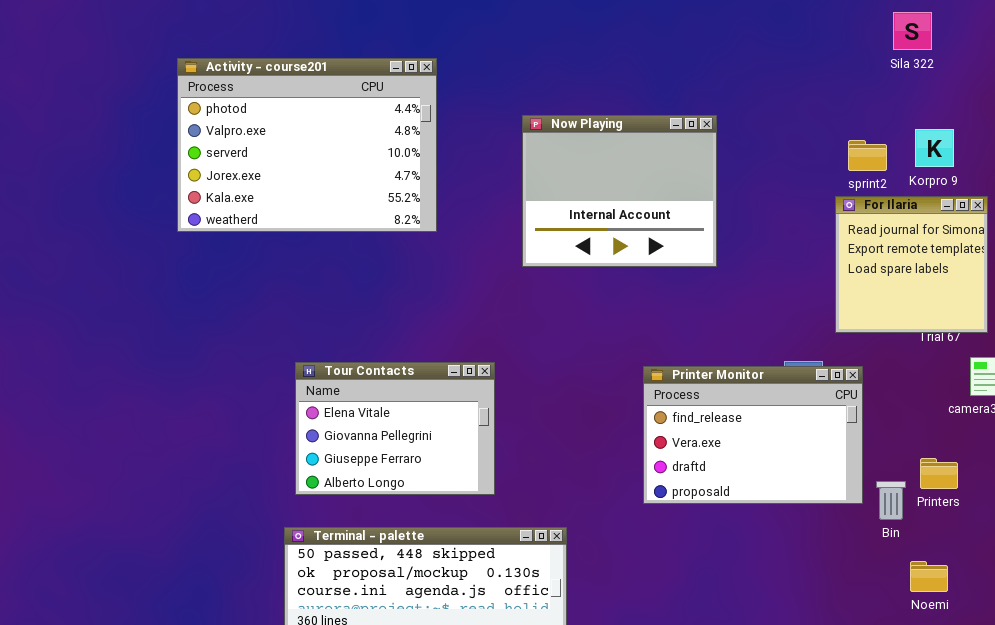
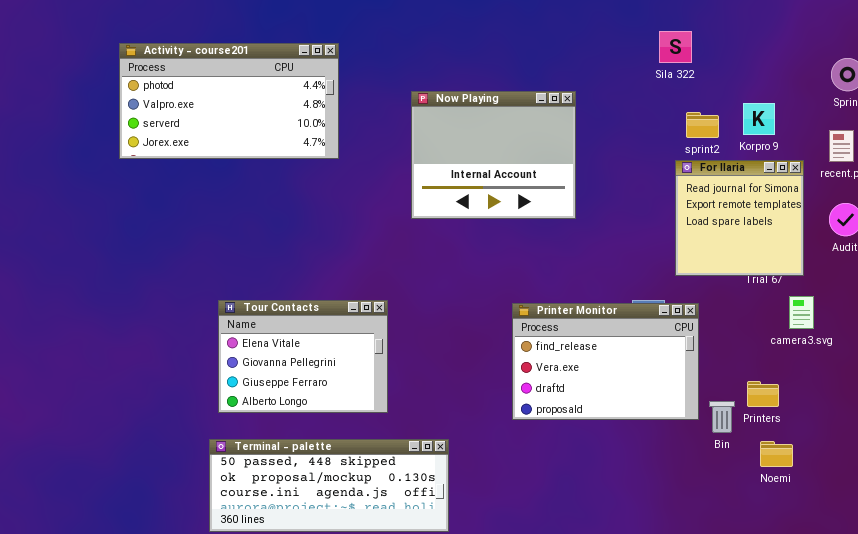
Sila 322: [893,12,932,50] -> [659,31,692,63], moved
Activity - course201: [177,58,437,232] -> [119,43,339,159], resized
Noemi: [910,561,948,592] -> [760,441,793,467], moved

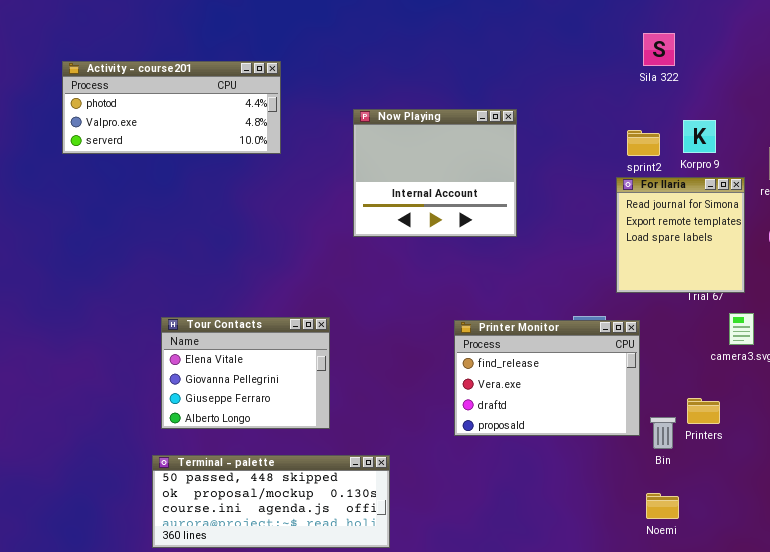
Sila 322: [659,31,692,63] -> [643,33,675,66], moved
Activity - course201: [119,43,339,159] -> [62,61,281,154], resized
Noemi: [760,441,793,467] -> [646,493,679,519], moved

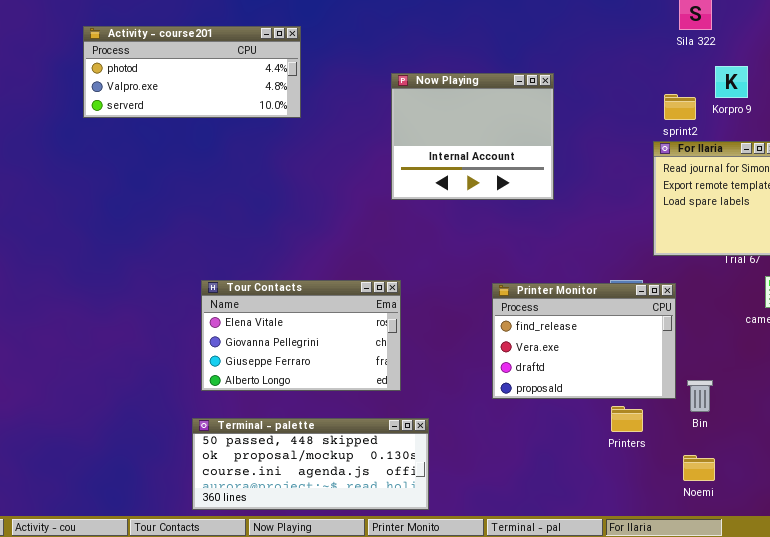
Activity - course201: [62,61,281,154] -> [83,26,301,118], moved
Korpro 9: [683,120,716,153] -> [715,66,748,98], moved
Tour Contacts: [161,317,330,429] -> [201,280,401,391], resized
Printers: [687,398,720,424] -> [611,406,643,432], moved

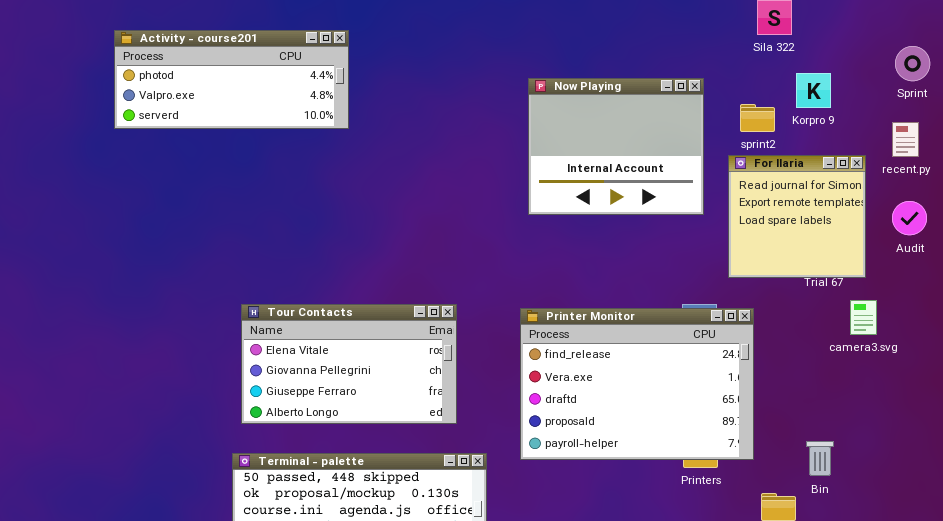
Now Playing: [391,73,554,200] -> [528,78,704,215], moved
Printer Monitor: [492,283,676,399] -> [520,308,754,460], resized
Bin: [687,380,713,412] -> [806,441,834,476], moved

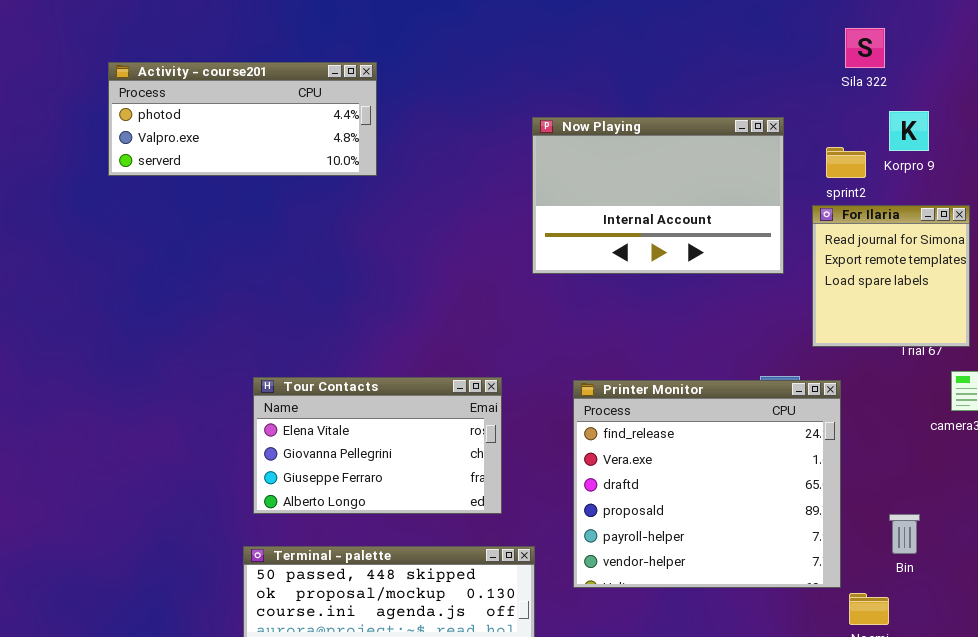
Now Playing: [528,78,704,215] -> [532,117,784,274], resized
Printer Monitor: [520,308,754,460] -> [573,380,841,588], resized
Bin: [806,441,834,476] -> [889,514,920,554], moved

